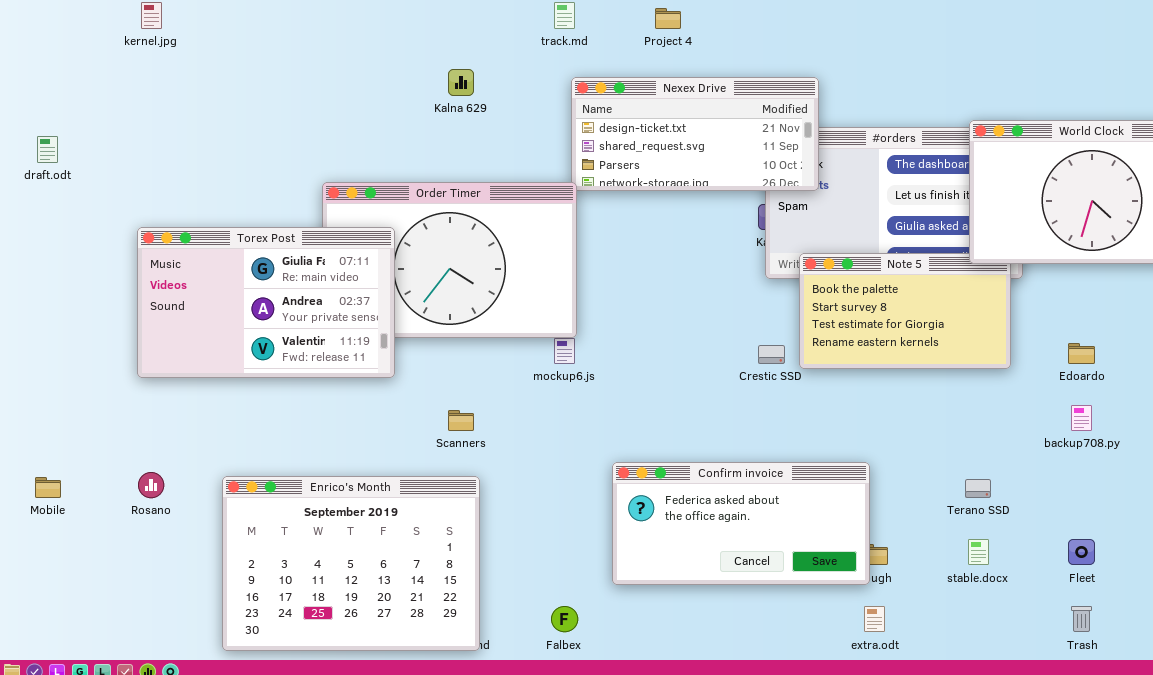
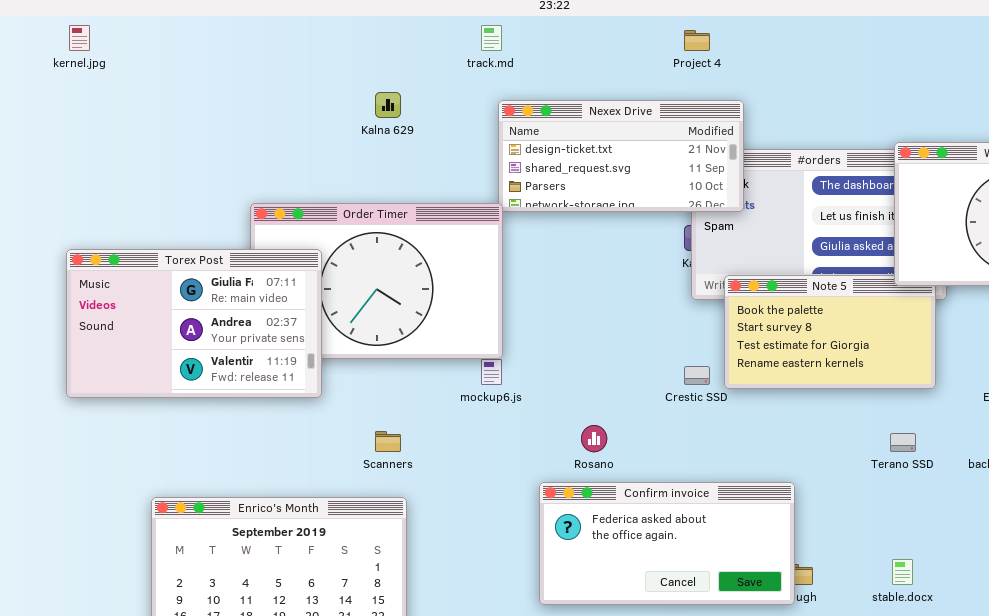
Project 4: [655,8,681,29] -> [684,30,710,51], moved
Rosano: [138,472,164,498] -> [581,425,607,452], moved
Terano SSD: [965,479,991,498] -> [890,433,916,452], moved

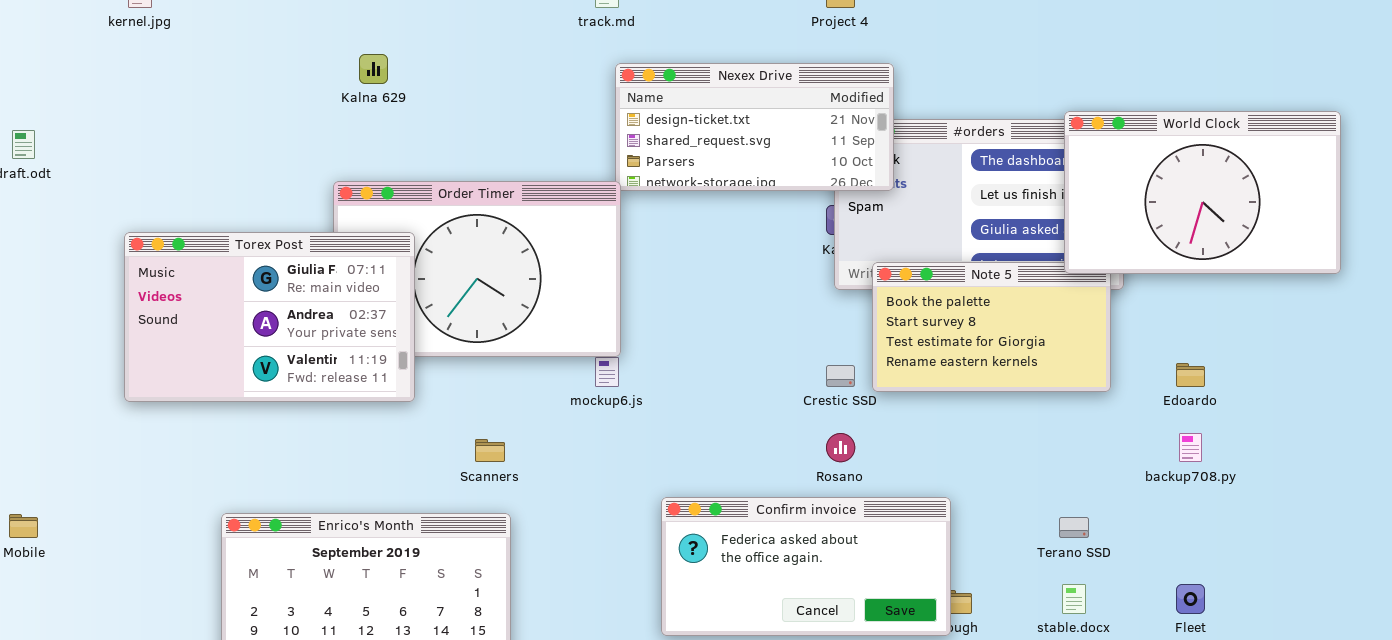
Kalna 629: [375,92,401,118] -> [359,54,388,84], moved
Rosano: [581,425,607,452] -> [826,433,855,462], moved
Terano SSD: [890,433,916,452] -> [1059,517,1089,538], moved

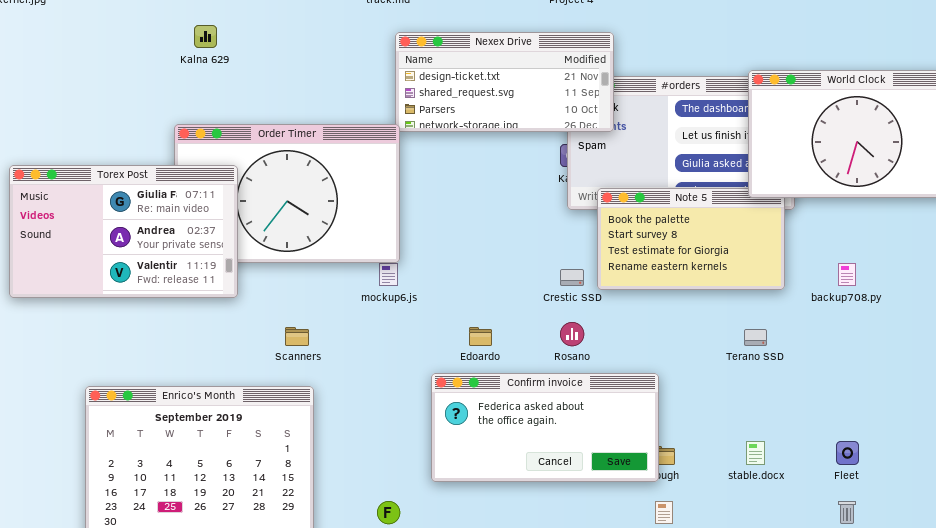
Edoardo: [1176,363,1205,387] -> [469,327,492,346], moved
backup708.py: [1179,433,1202,462] -> [838,263,856,286], moved
Terano SSD: [1059,517,1089,538] -> [744,329,767,346], moved

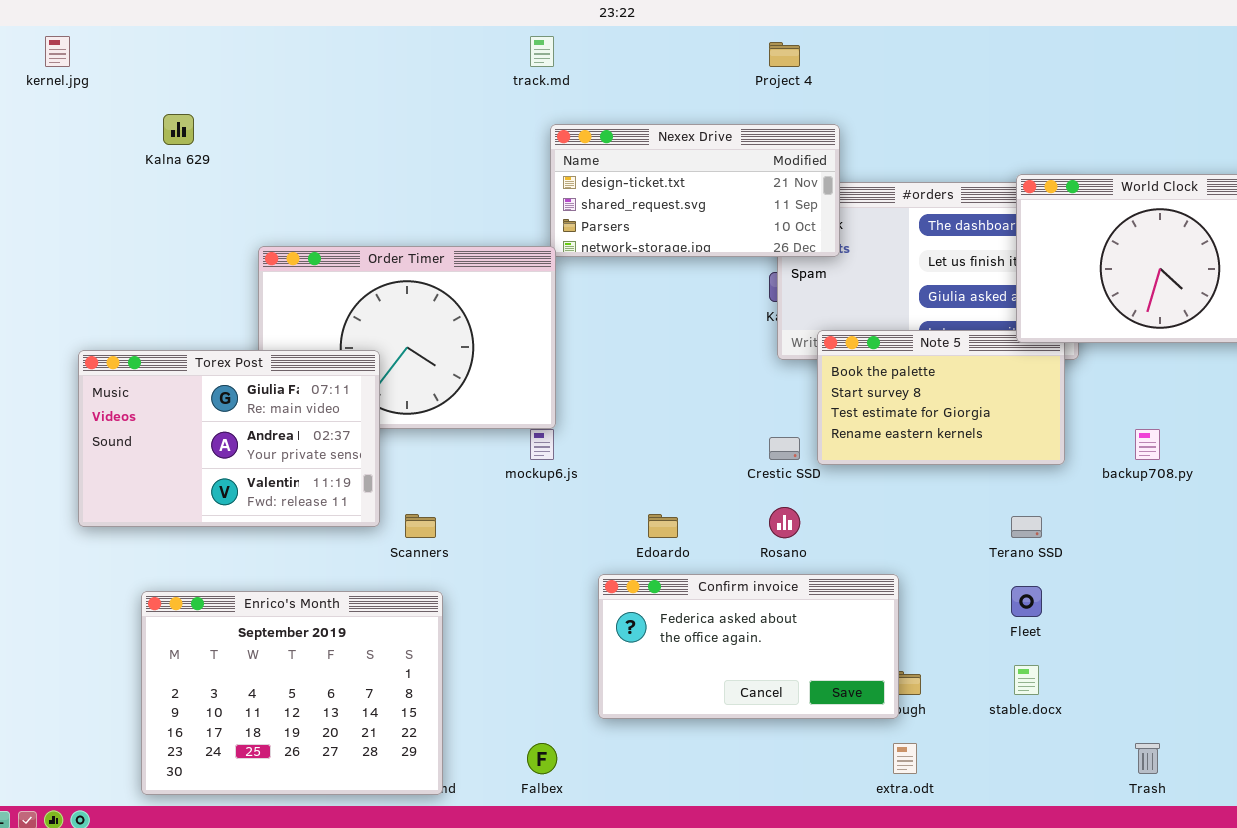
Kalna 629: [194,25,217,48] -> [163,114,194,145], moved
Torex Post: [9,165,238,298] -> [78,350,380,527], moved
Fleet: [836,441,859,465] -> [1011,586,1042,617], moved

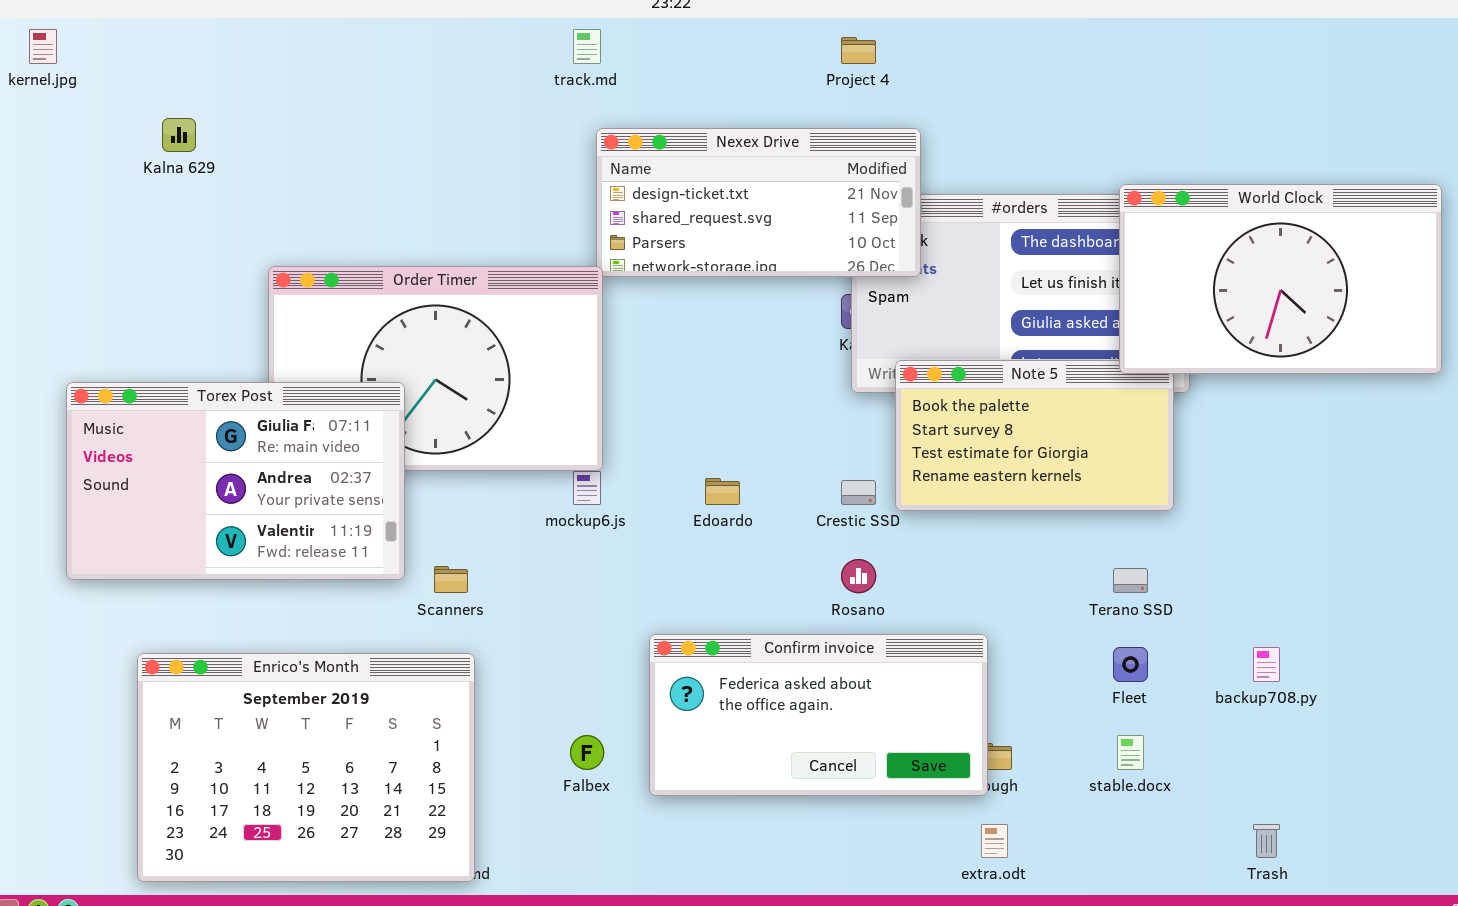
backup708.py: [1135,429,1160,460] -> [1253,647,1280,682], moved
Edoardo: [648,514,678,538] -> [705,478,740,505], moved
Falbex: [527,743,557,774] -> [570,735,604,770], moved

